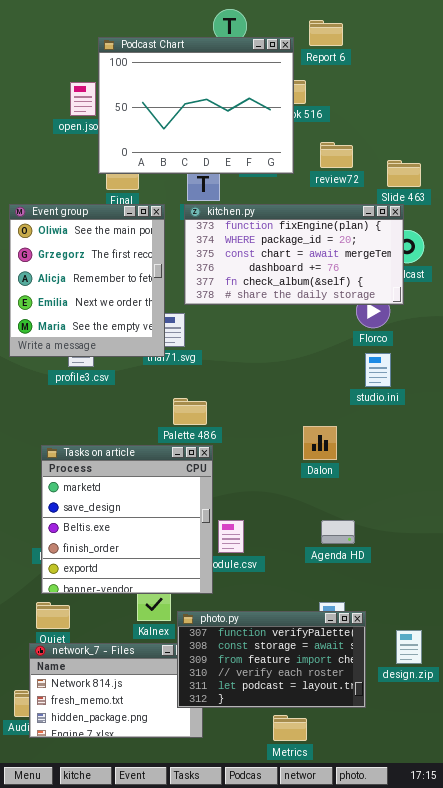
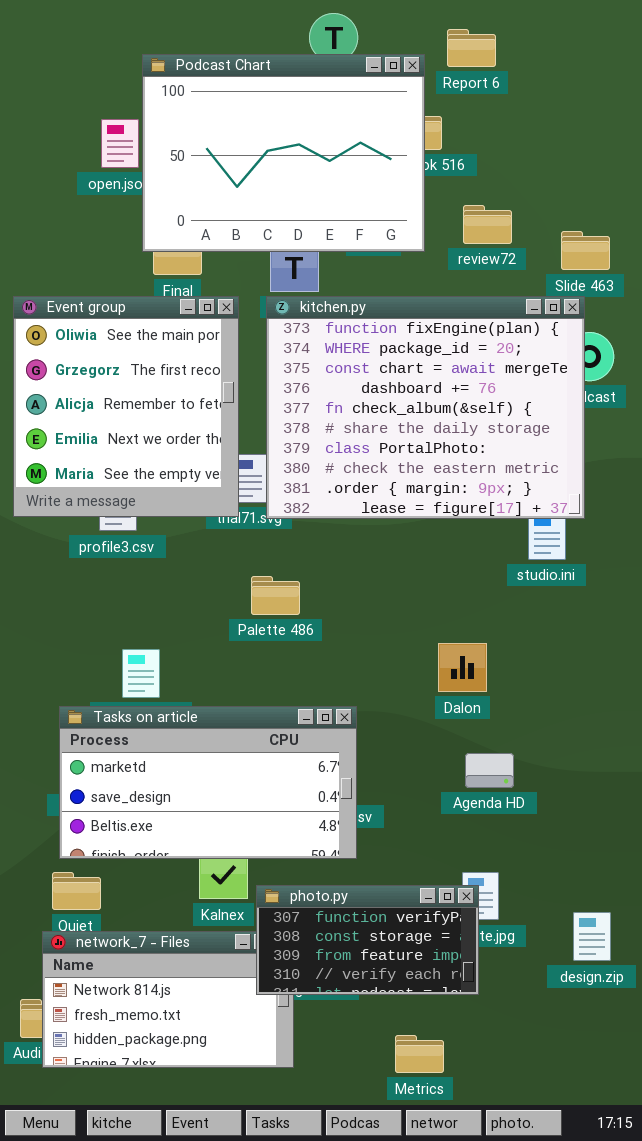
kitchen.py: [184,204,404,305] -> [266,296,585,519], resized
Dalon: [303,426,337,460] -> [438,643,487,692], moved
Tasks on article: [41,445,213,594] -> [59,706,357,859], resized
photo.py: [177,611,366,708] -> [256,885,479,995], resized

